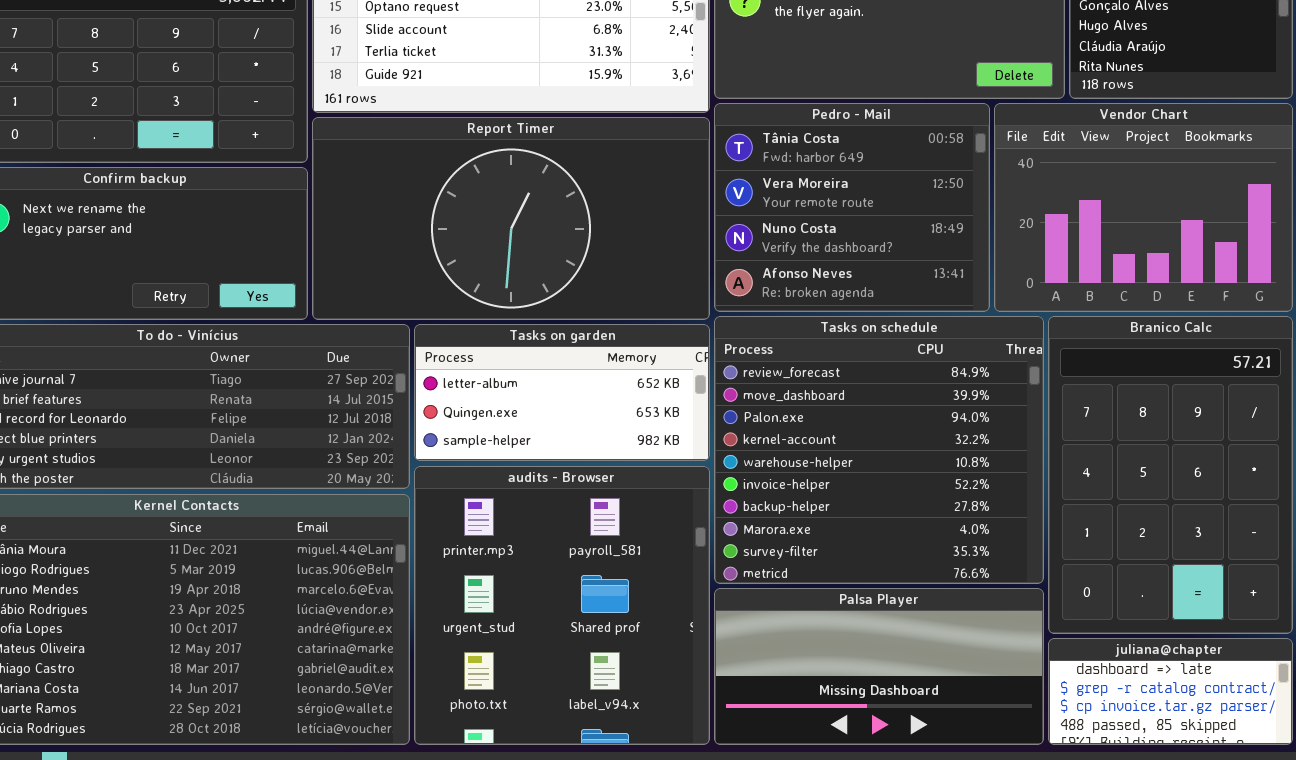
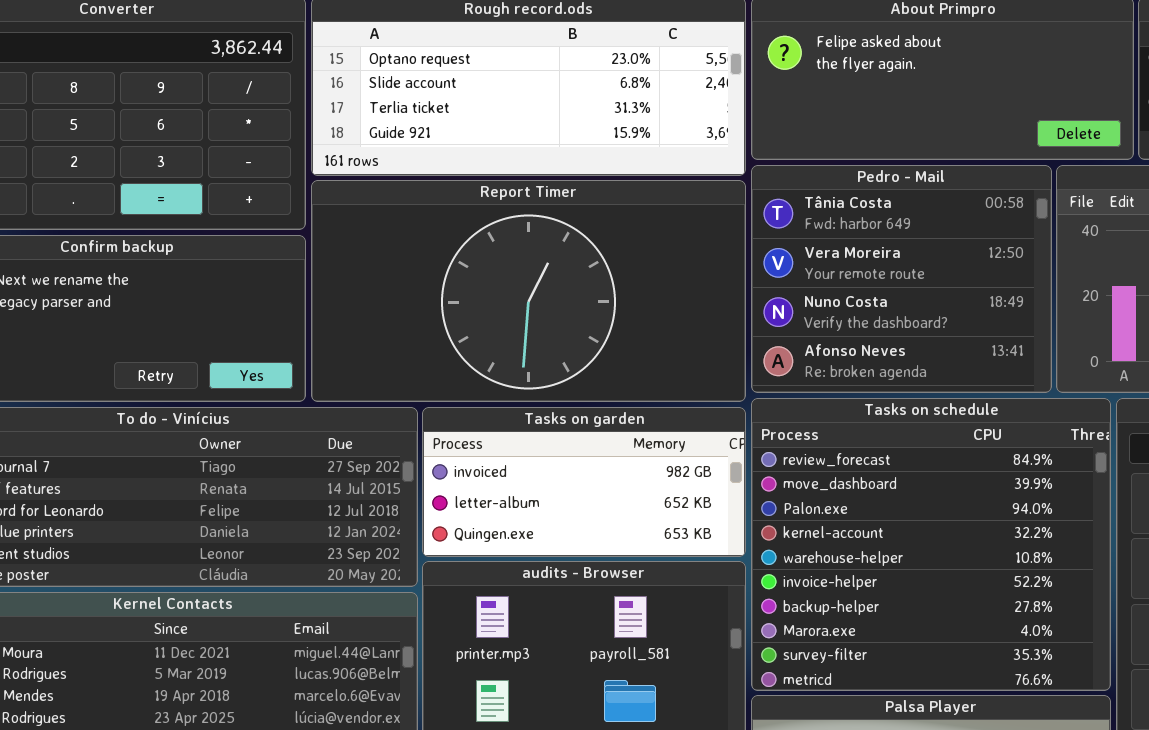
Tasks on garden: [414,324,710,461] -> [422,407,746,557], scrolled up 1 row

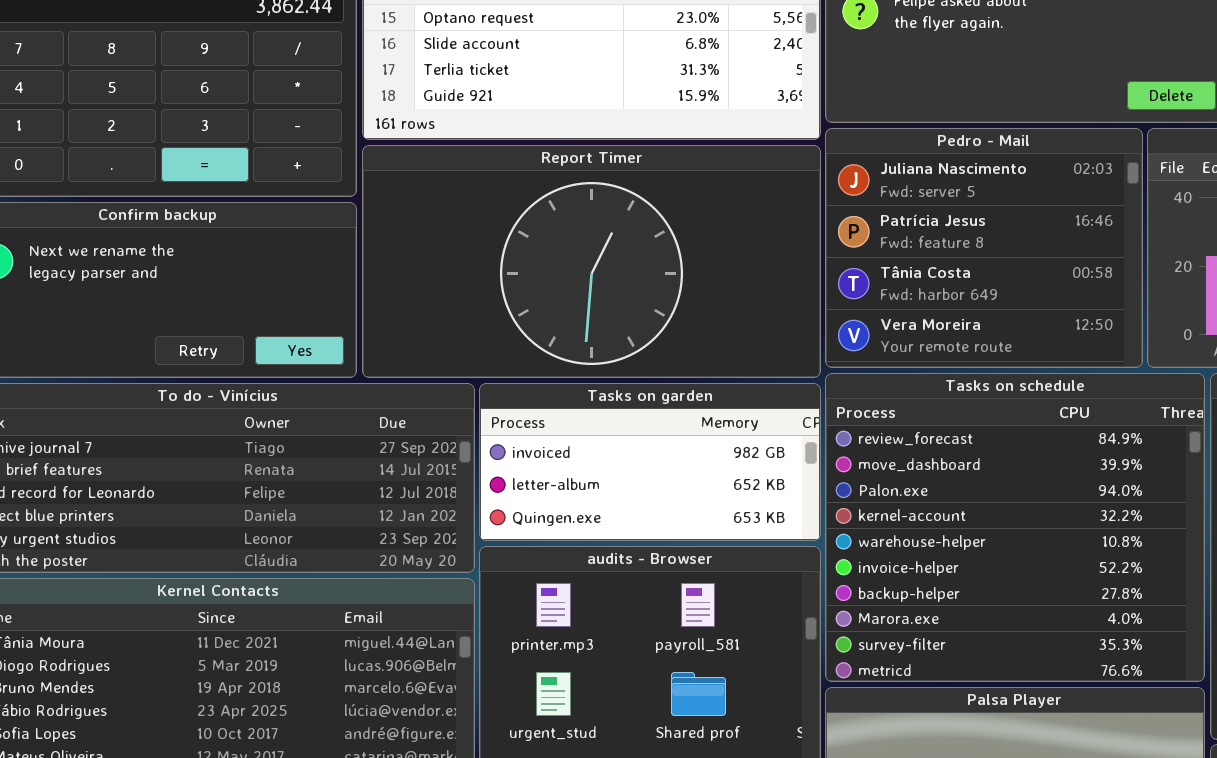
Pedro - Mail: [751,165,1052,393] -> [825,128,1143,368], scrolled up 2 rows

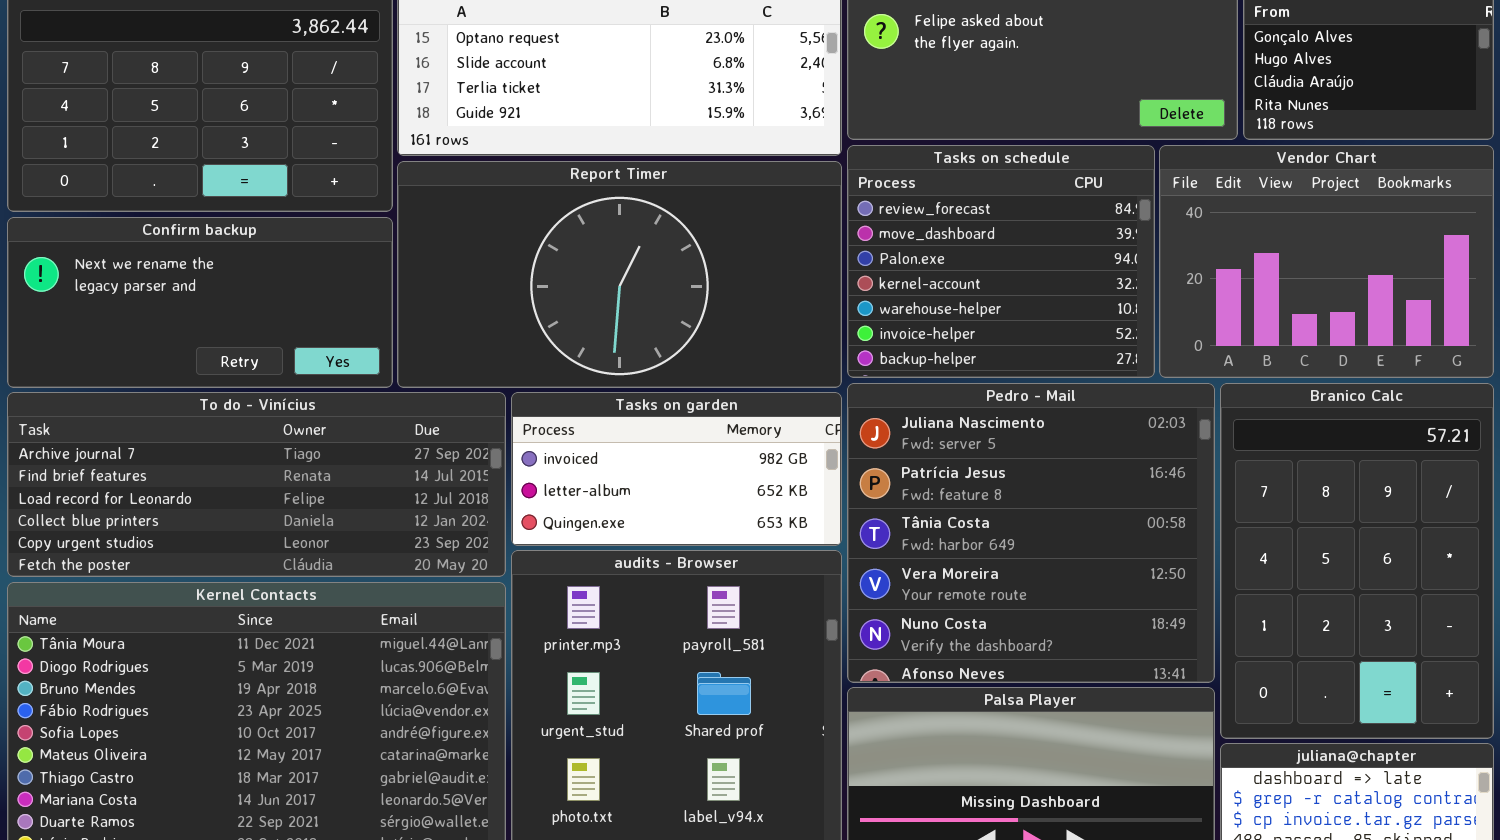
Pedro - Mail: [825,128,1143,368] -> [847,383,1215,683], moved, resized
Tasks on schedule: [825,373,1205,682] -> [847,145,1155,378], moved, resized

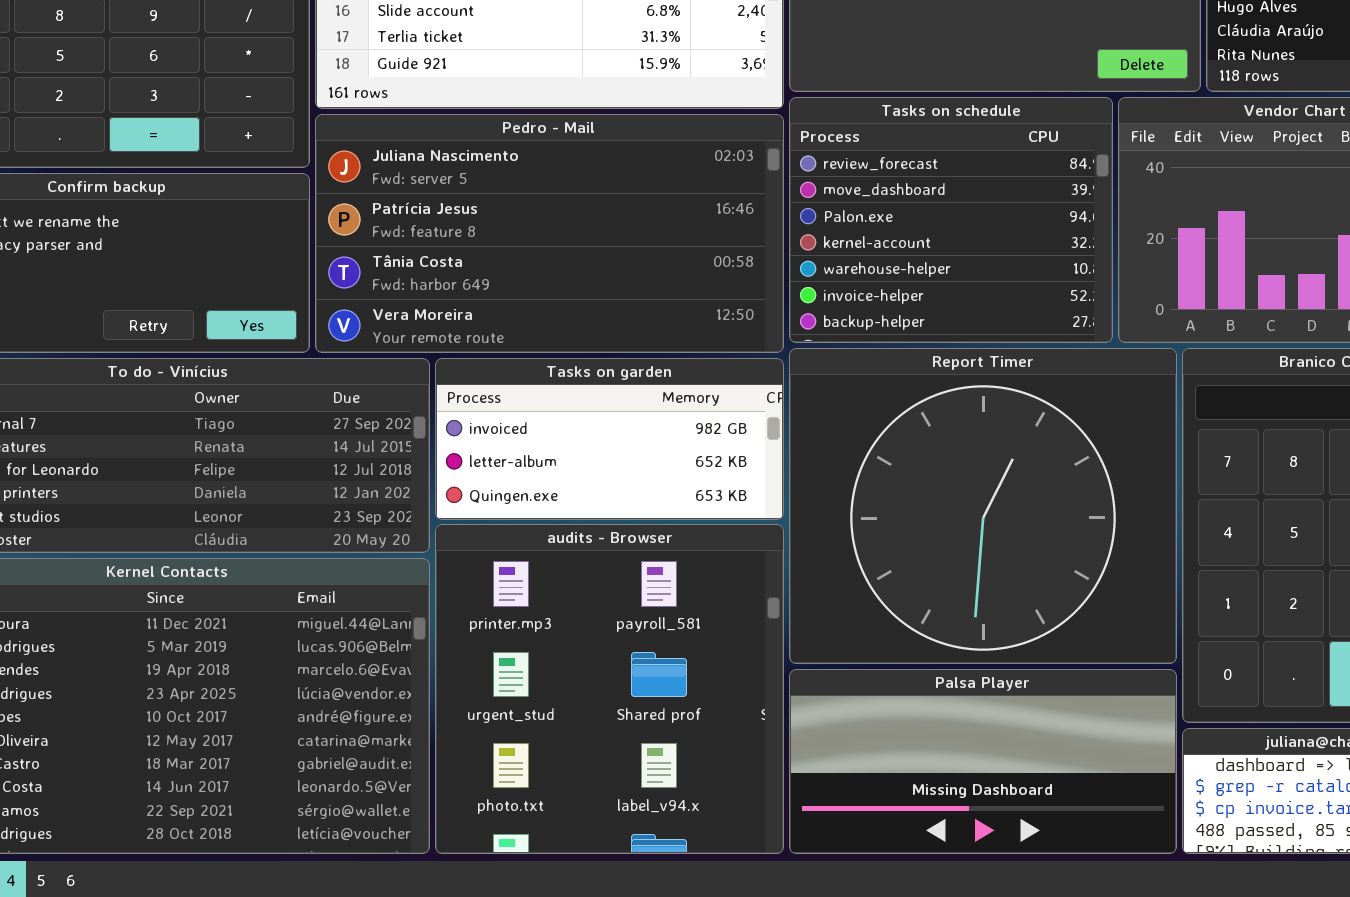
Report Timer: [397,161,842,388] -> [789,348,1177,664], moved, resized
Pedro - Mail: [847,383,1215,683] -> [315,114,784,353], moved, resized

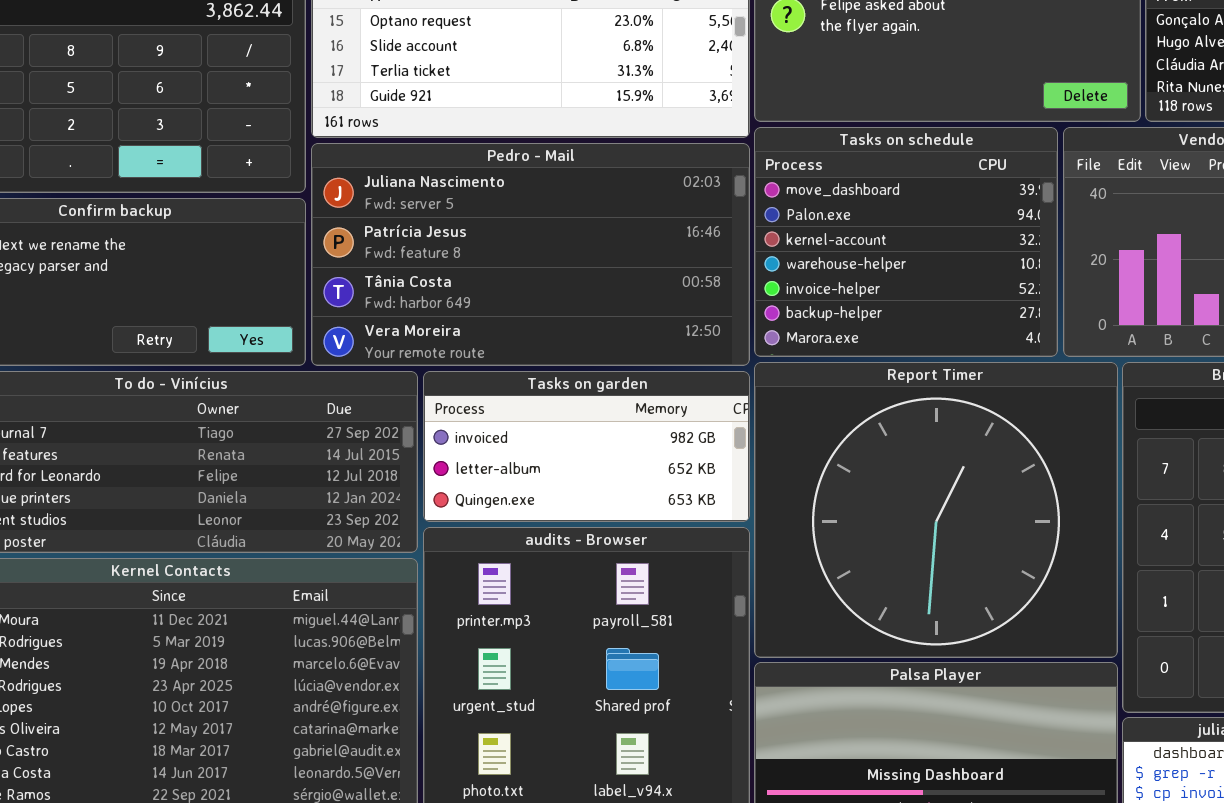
Tasks on schedule: [789,97,1113,343] -> [754,127,1058,357], scrolled down 1 row

